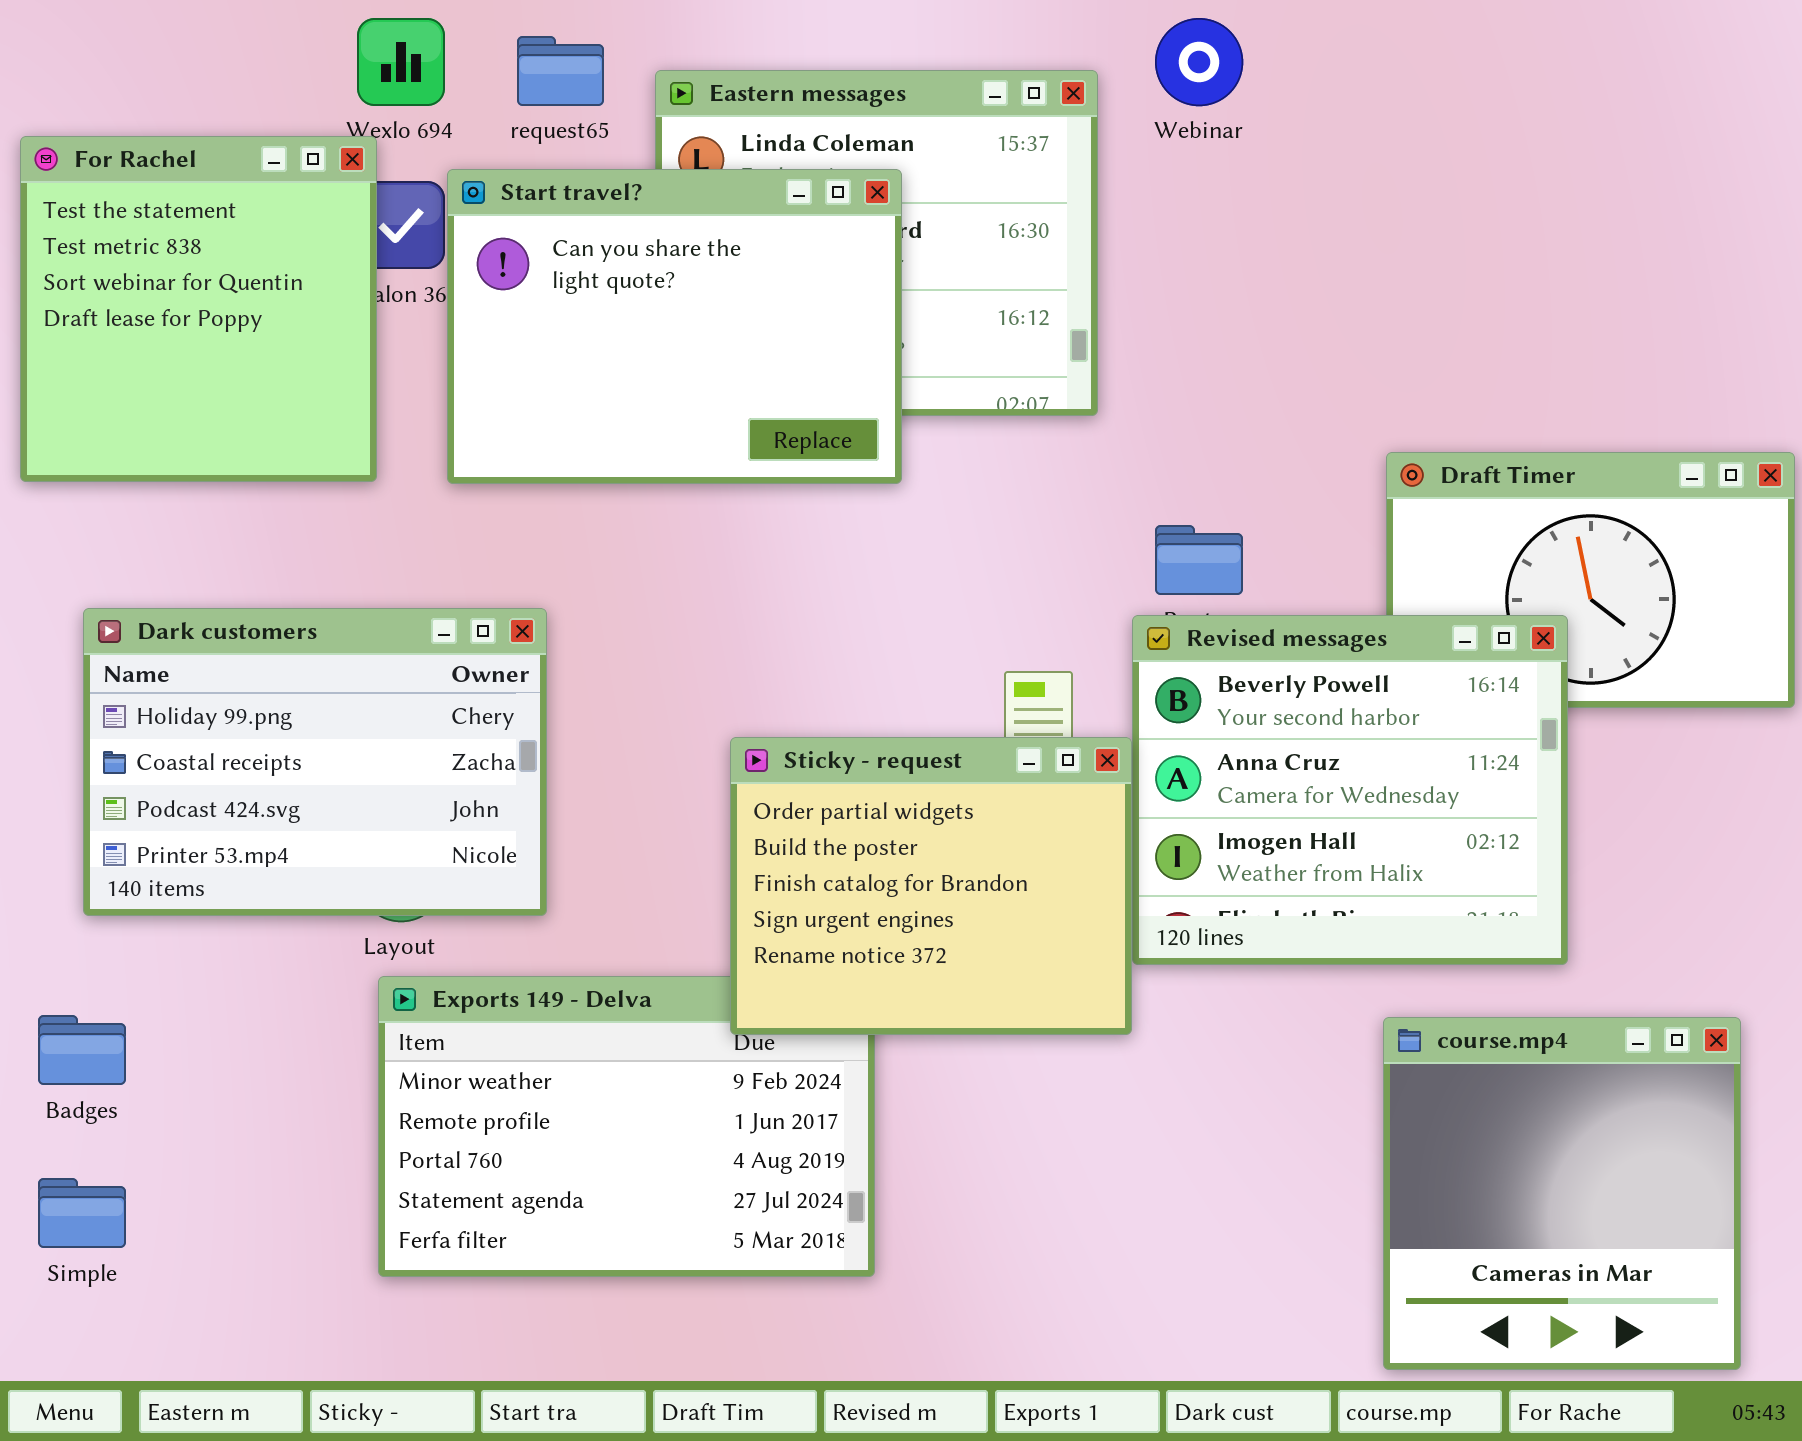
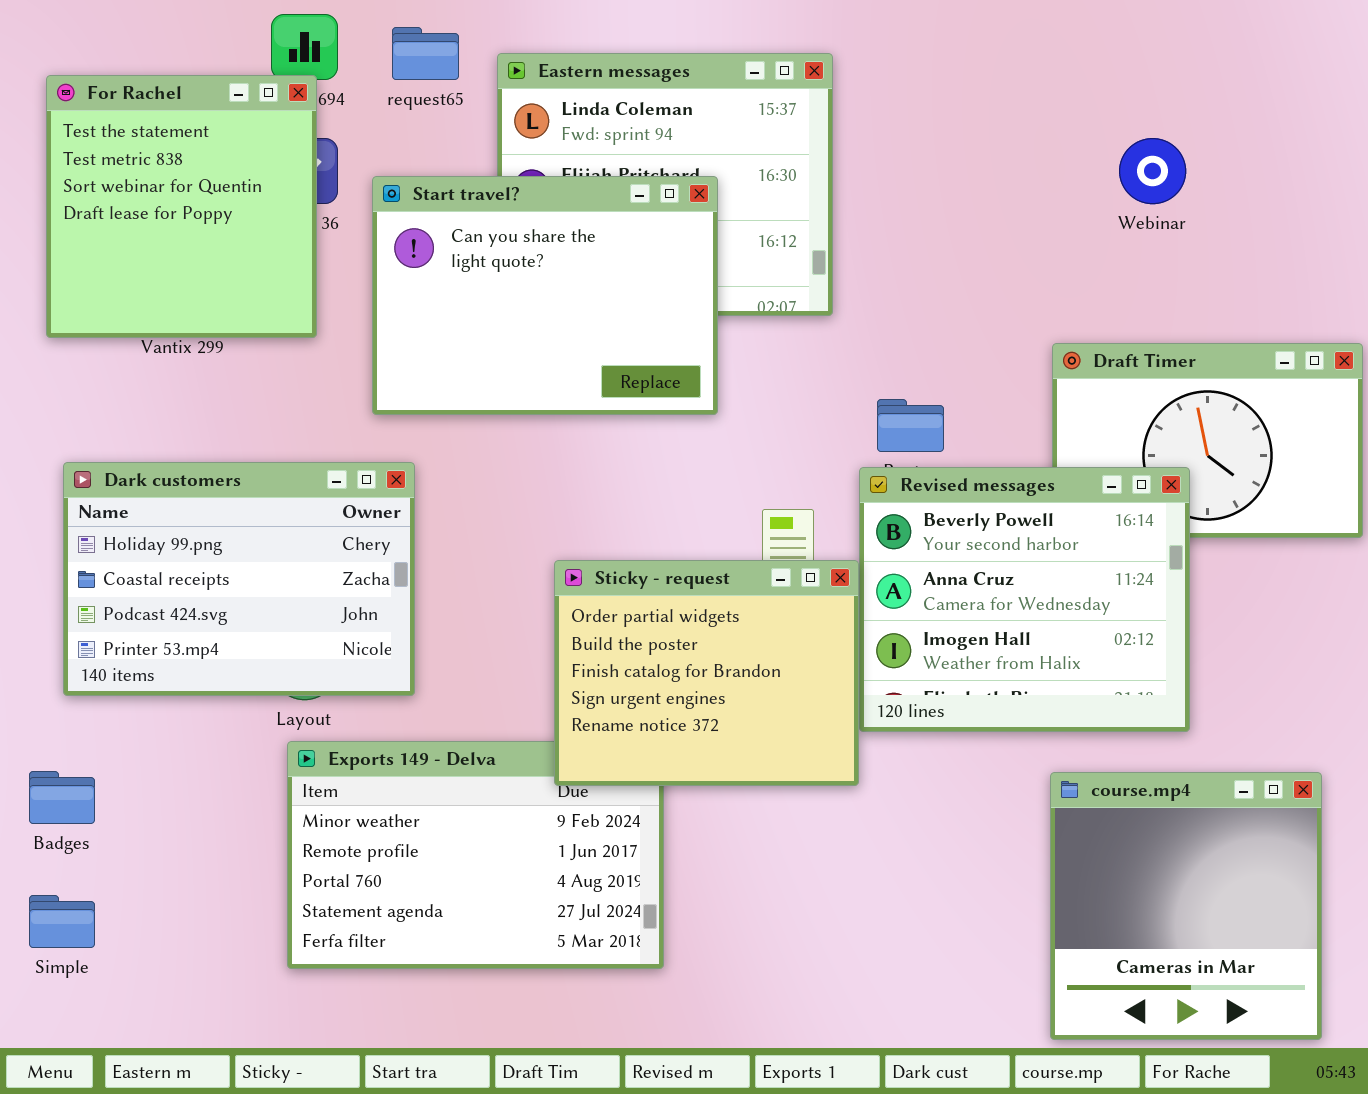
Webinar: [1155,18,1243,106] -> [1119,138,1186,204], moved
For Rachel: [20,136,377,482] -> [46,75,317,338], moved
Start travel?: [447,169,902,484] -> [372,176,718,415], moved

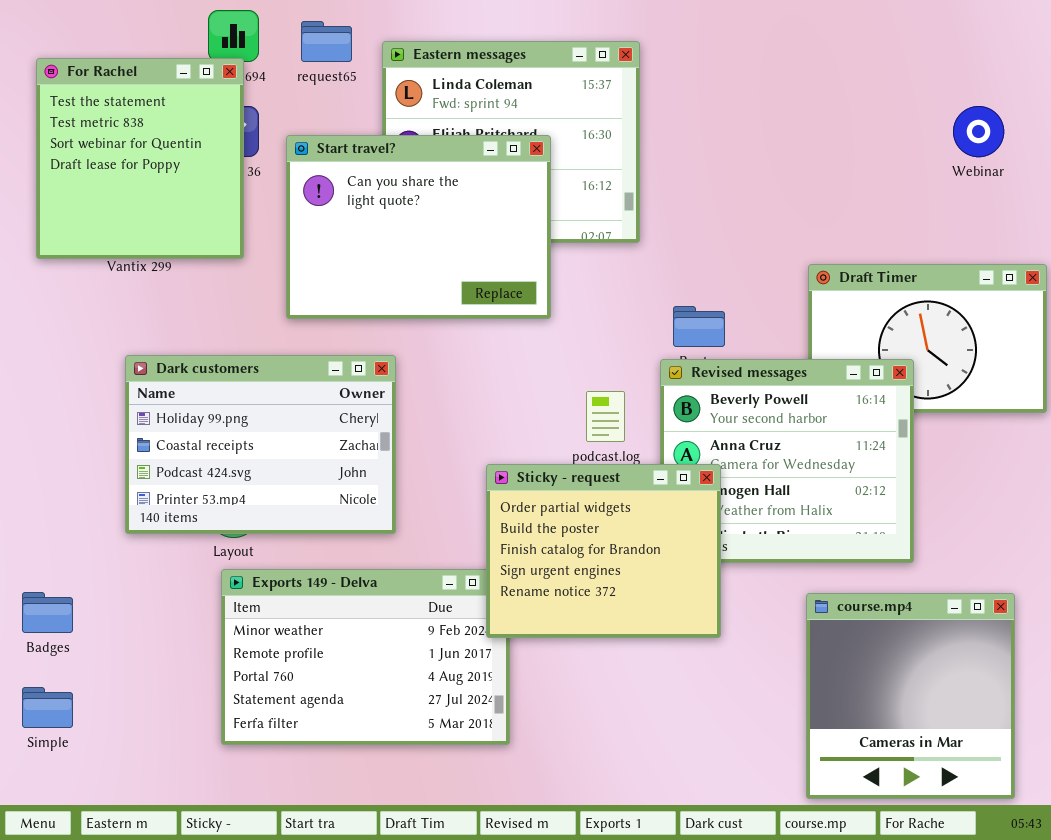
Webinar: [1119,138,1186,204] -> [953,106,1004,157], moved
Dark customers: [63,462,415,696] -> [125,355,396,534], moved
Sticky - request: [554,560,859,786] -> [486,464,721,638], moved

